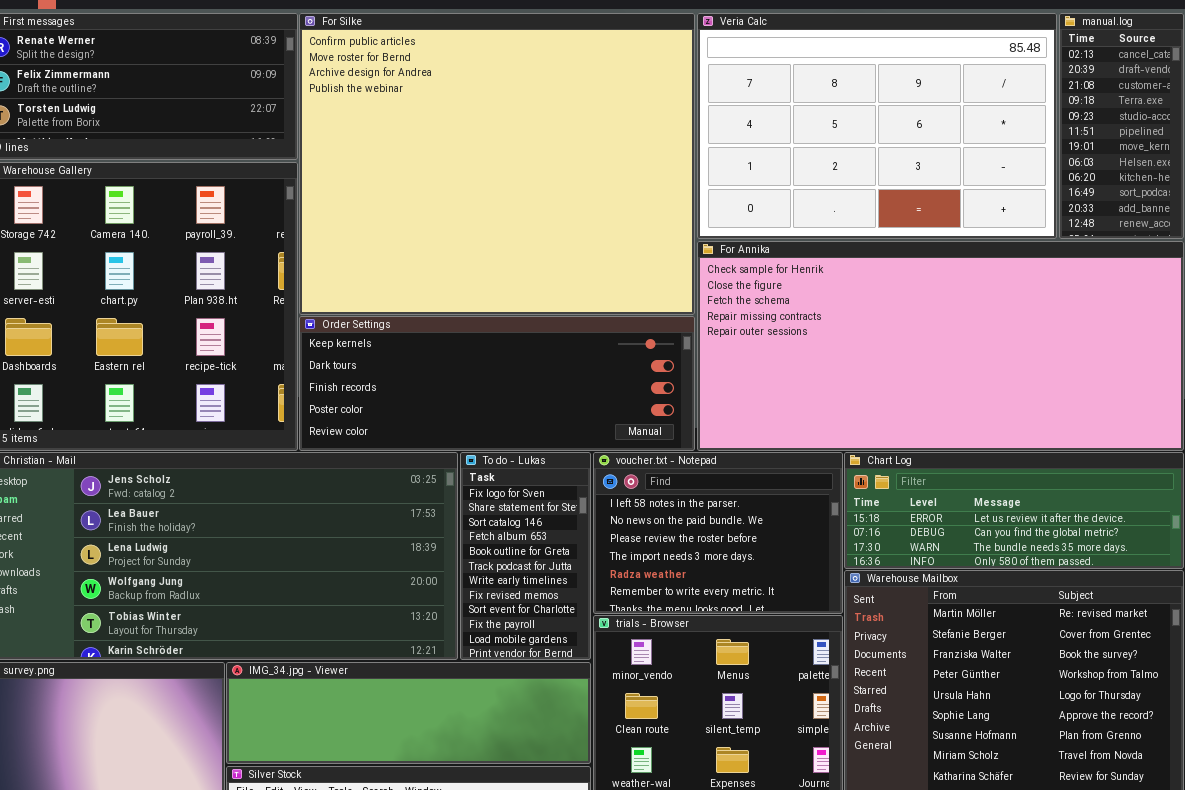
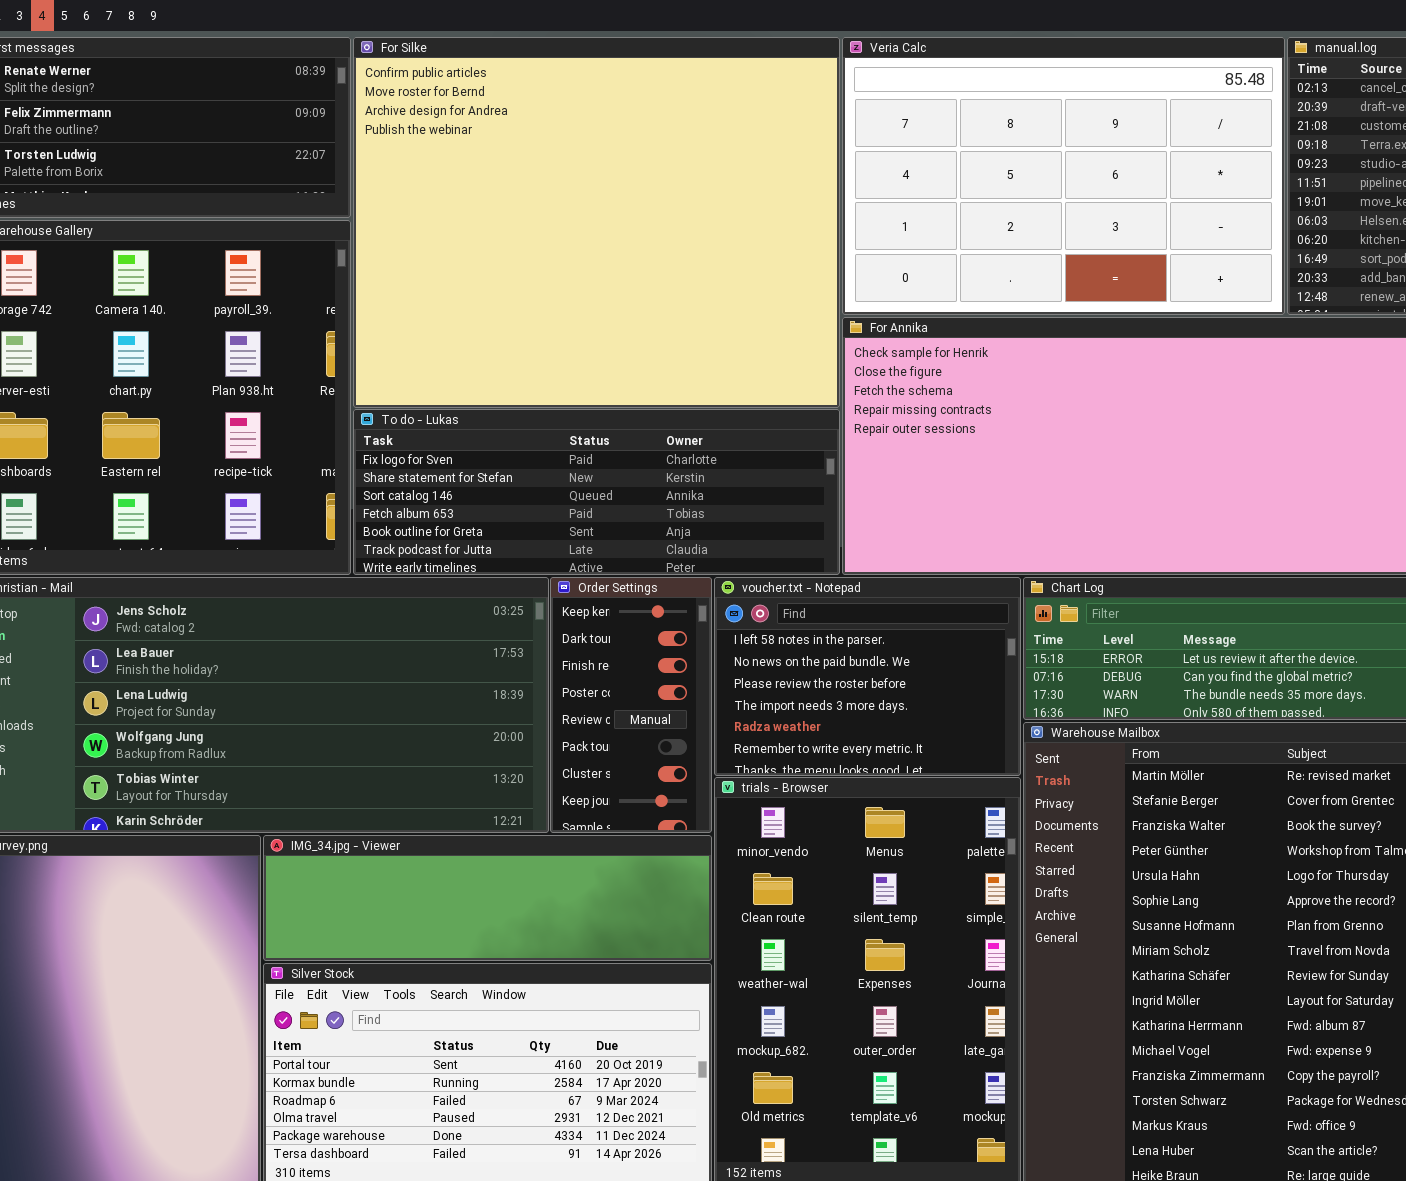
Order Settings: [299,316,695,451] -> [550,577,712,833], moved, resized
To do - Lukas: [460,452,591,660] -> [353,409,840,575], moved, resized

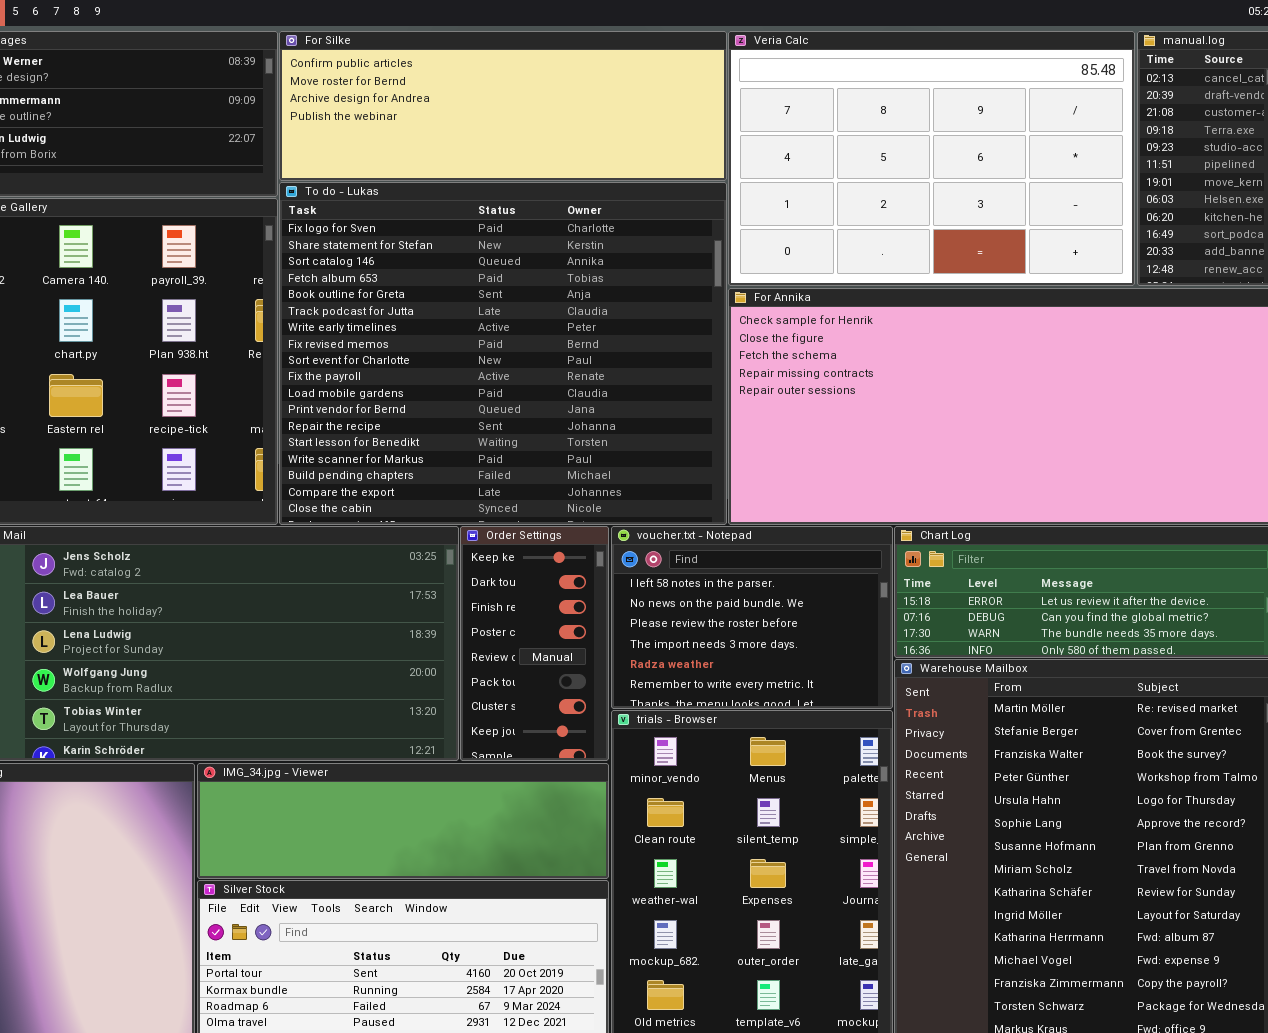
For Silke: [353,37,840,408] -> [279,31,727,181], resized
To do - Lukas: [353,409,840,575] -> [279,182,727,525], resized

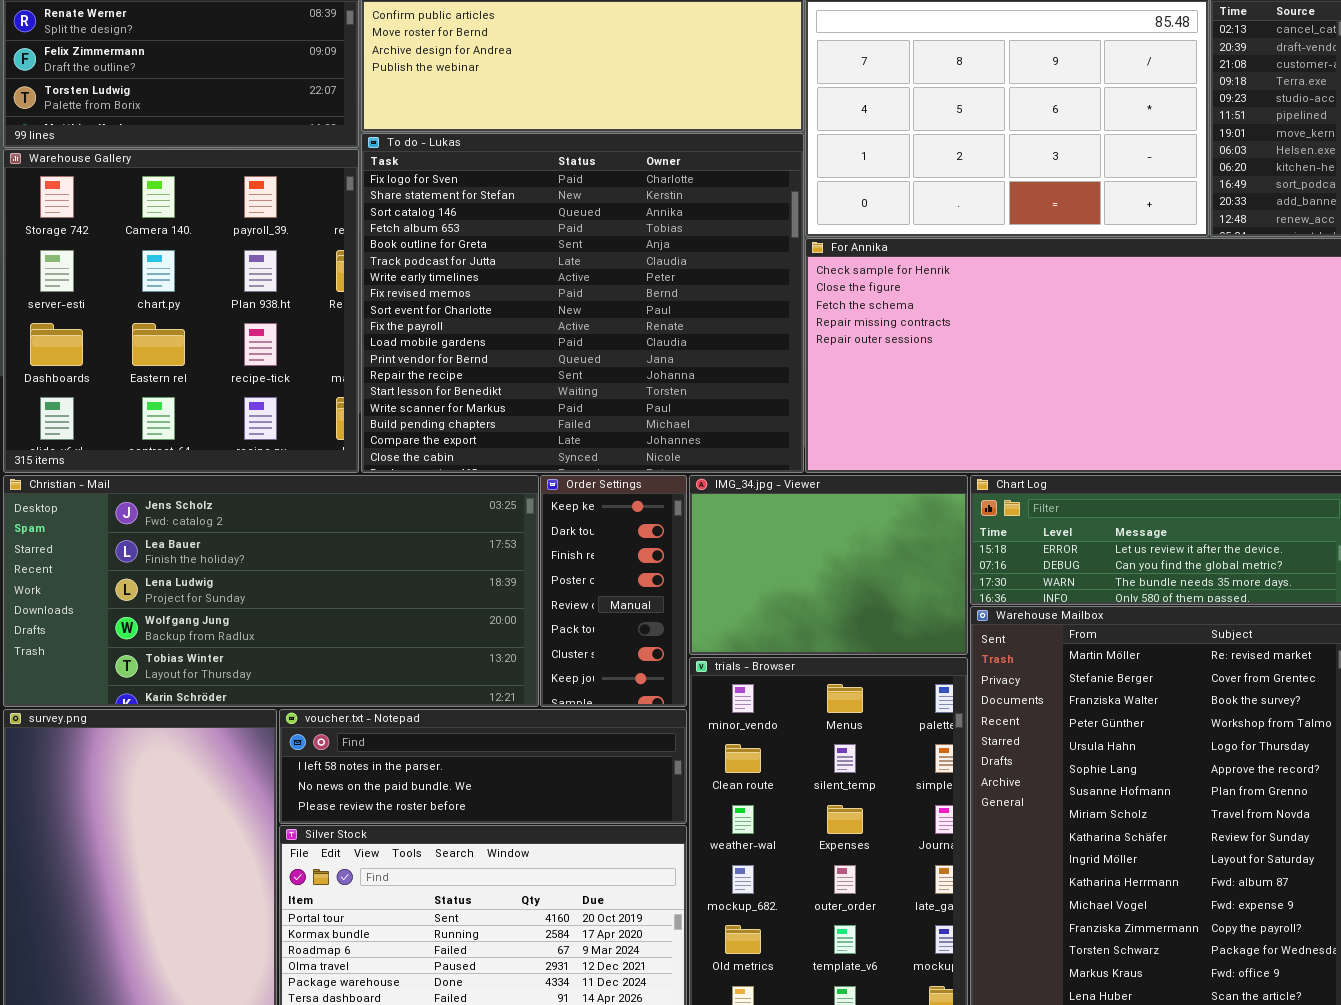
voucher.txt - Notepad: [611,526,893,709] -> [279,709,687,824], moved, resized
IMG_34.jpg - Viewer: [197,763,609,879] -> [689,475,968,655], moved, resized

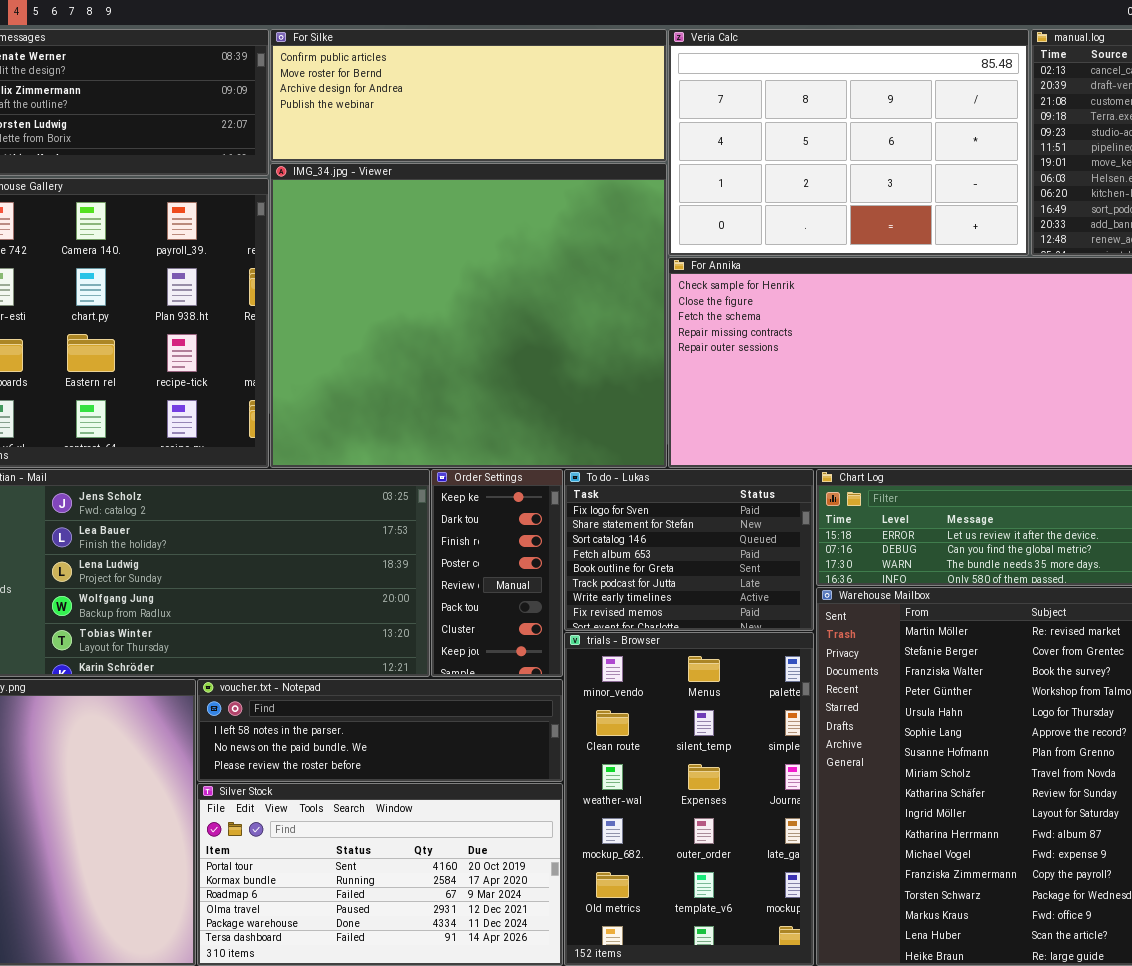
To do - Lukas: [361,133,804,473] -> [564,469,814,631], moved, resized
IMG_34.jpg - Viewer: [689,475,968,655] -> [270,163,667,468], moved, resized

